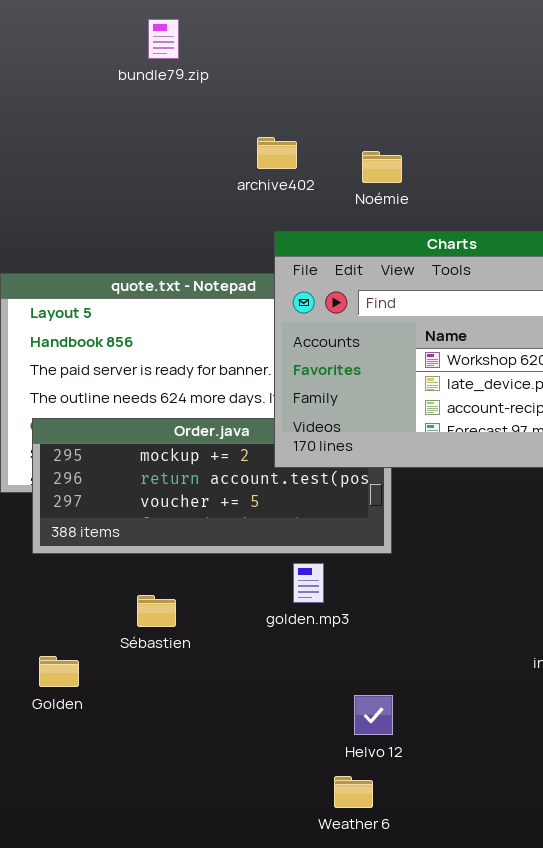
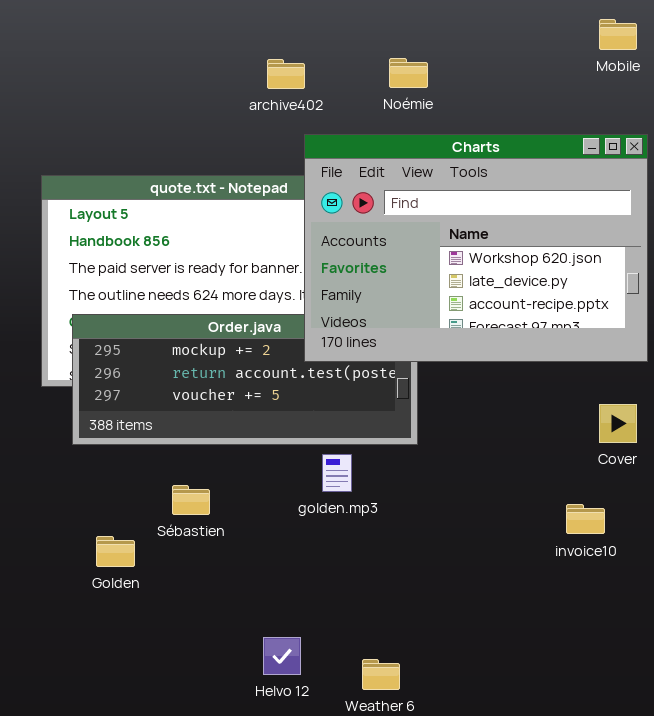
archive402: [257,137,297,169] -> [267,59,305,89], moved
Golden: [39,656,79,687] -> [96,536,135,567], moved
Helvo 12: [354,695,393,735] -> [263,637,301,675], moved

